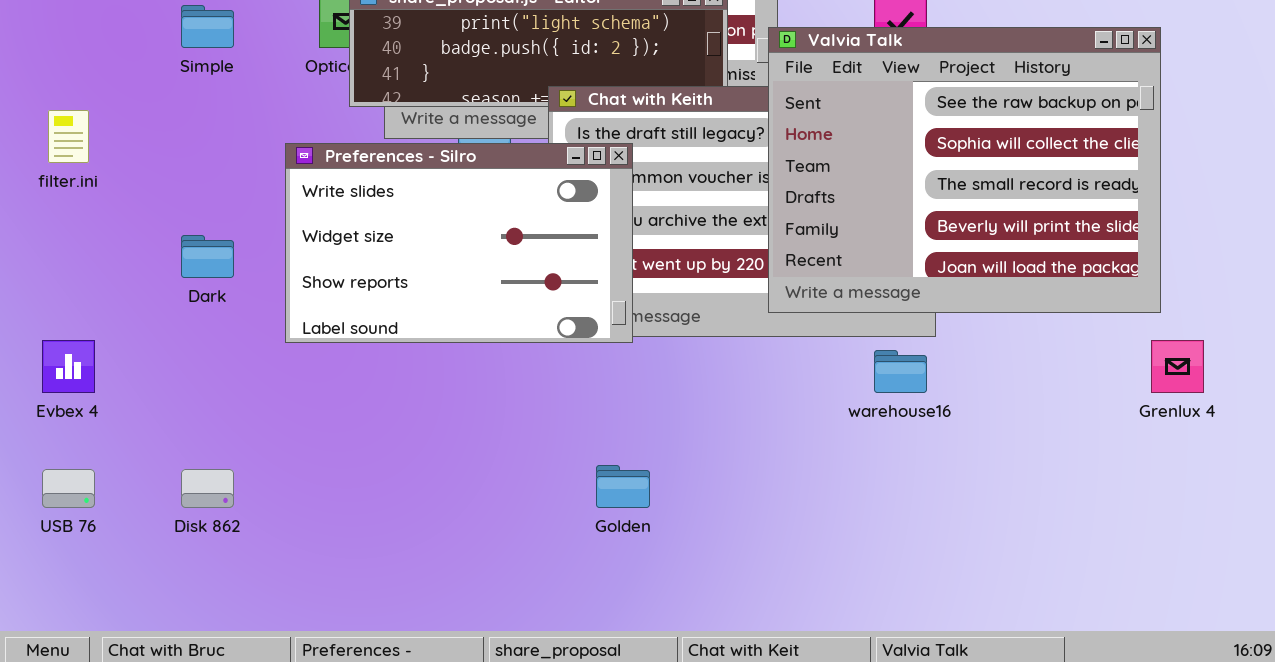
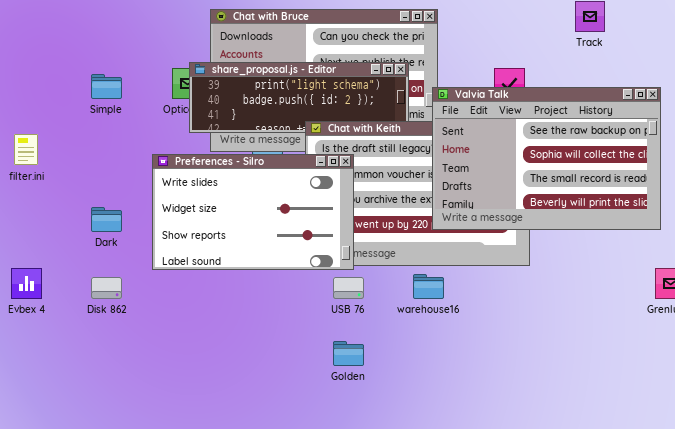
Valvia Talk: [768,27,1161,313] -> [432,87,661,230], resized
warehouse16: [874,350,927,393] -> [413,274,444,299], moved
USB 76: [42,469,95,508] -> [333,277,364,299], moved
Disk 862: [181,469,234,508] -> [91,277,122,299], moved

